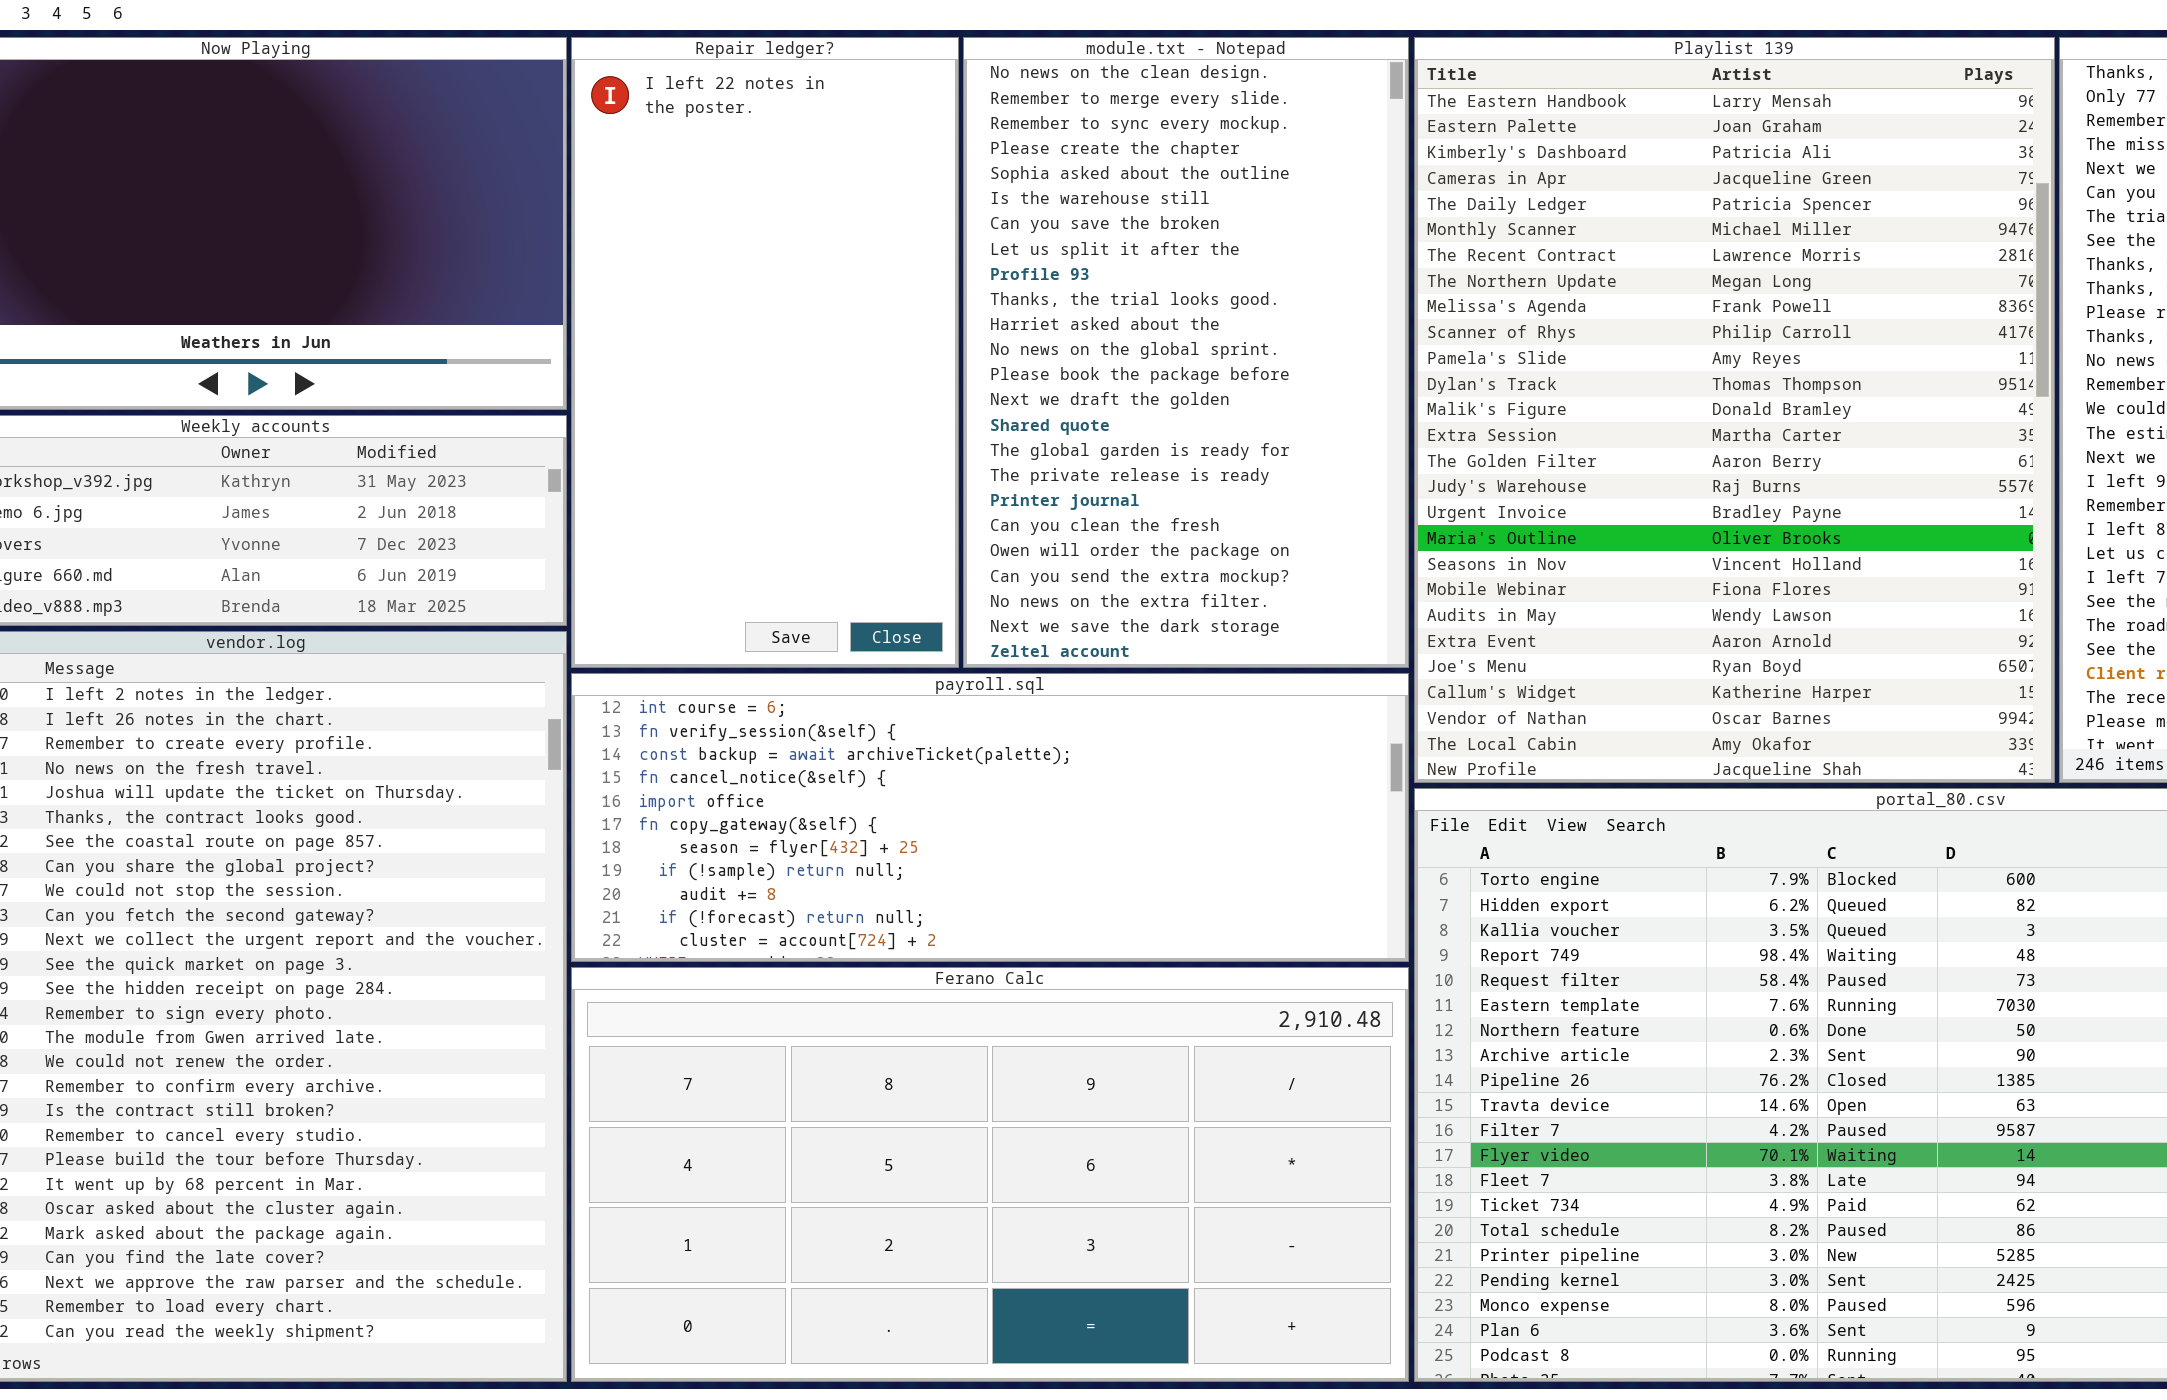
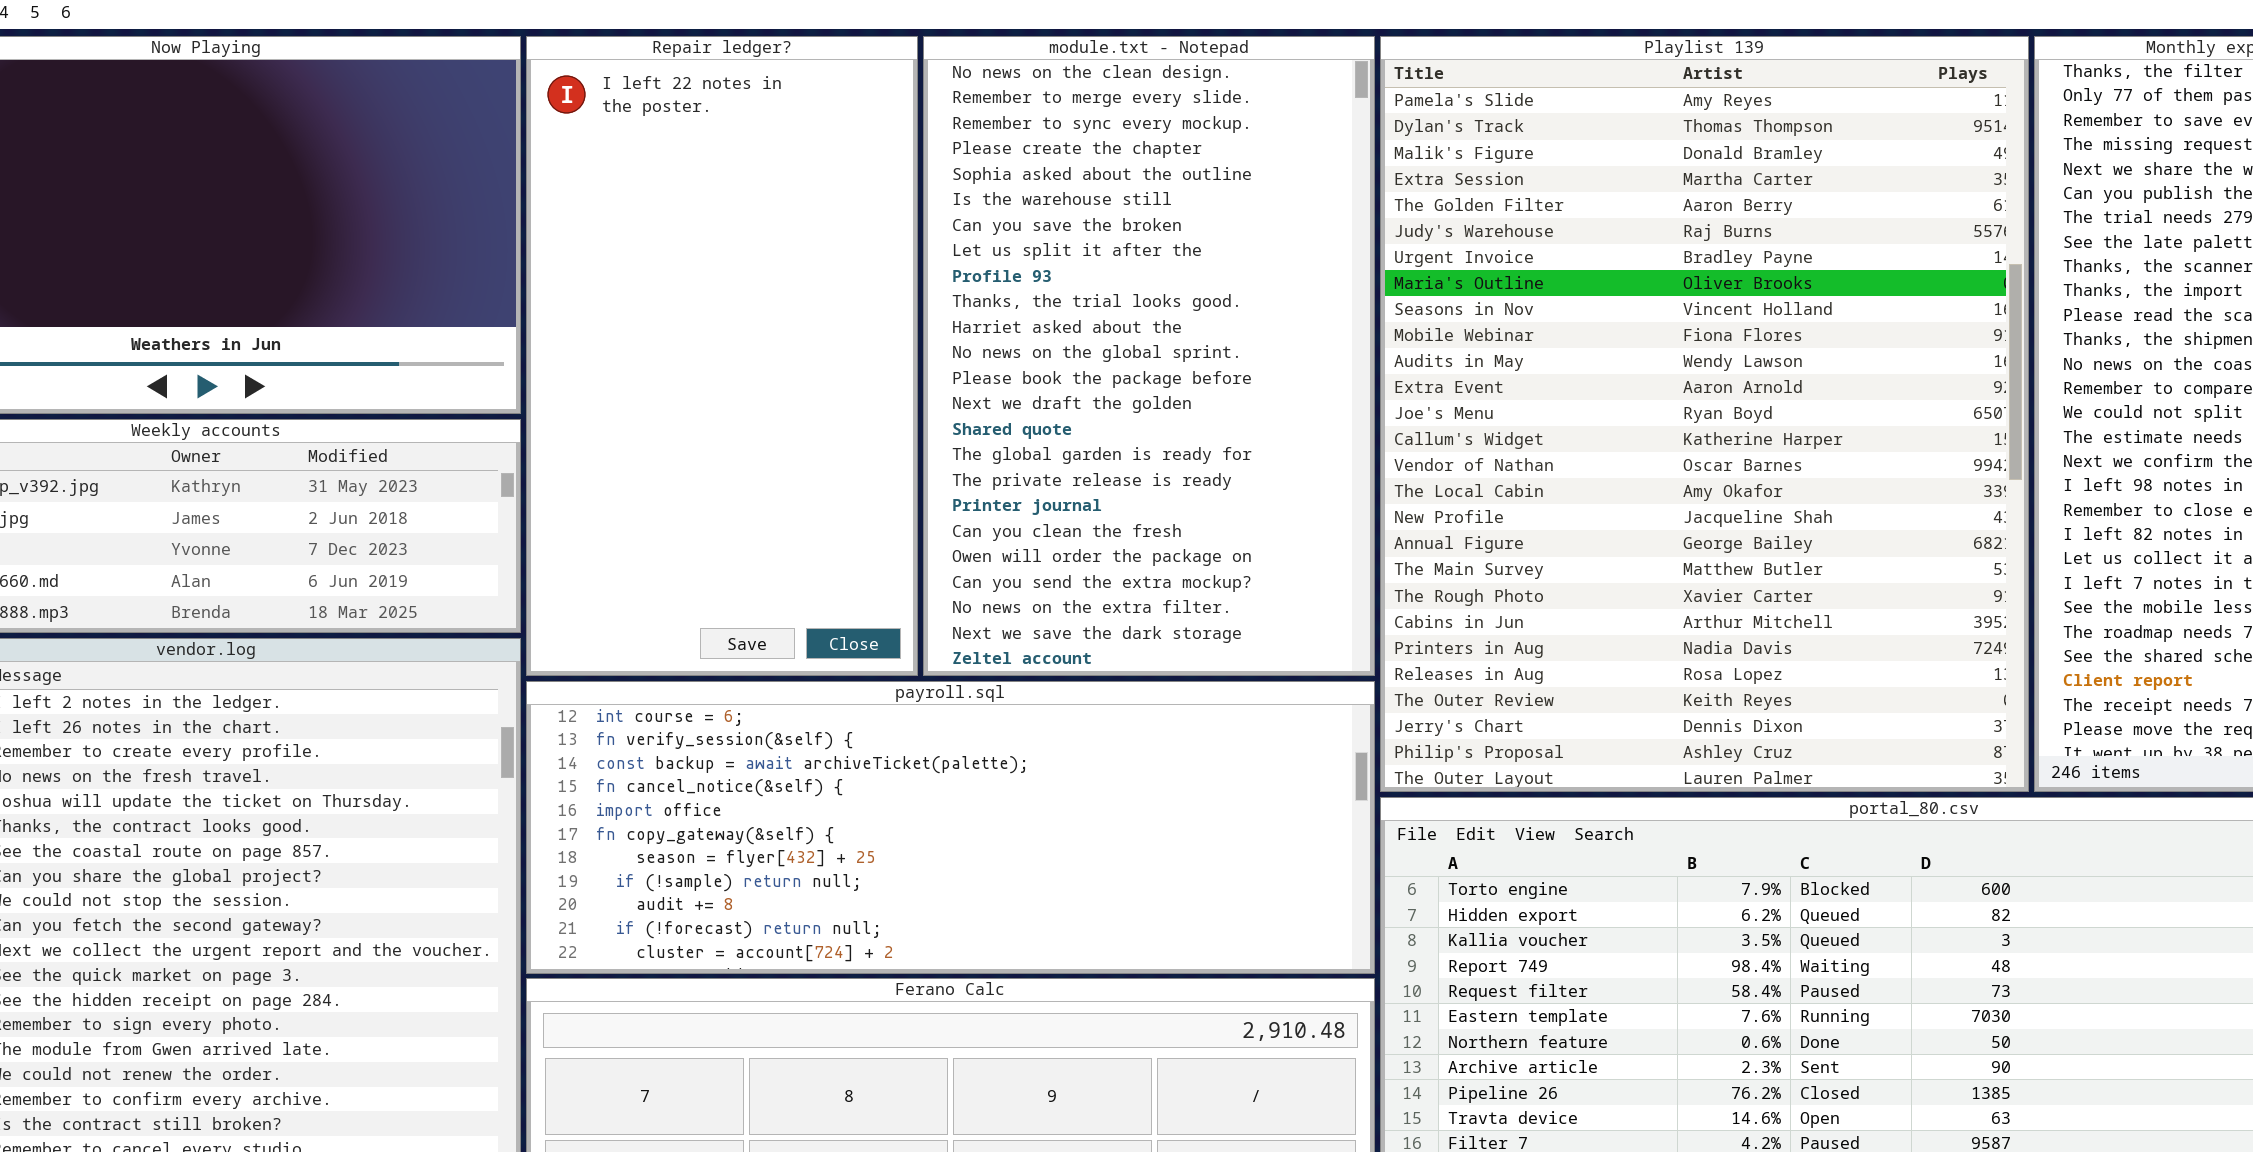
Playlist 139: [1414,37,2055,783] -> [1380,36,2029,792], scrolled down 10 rows

